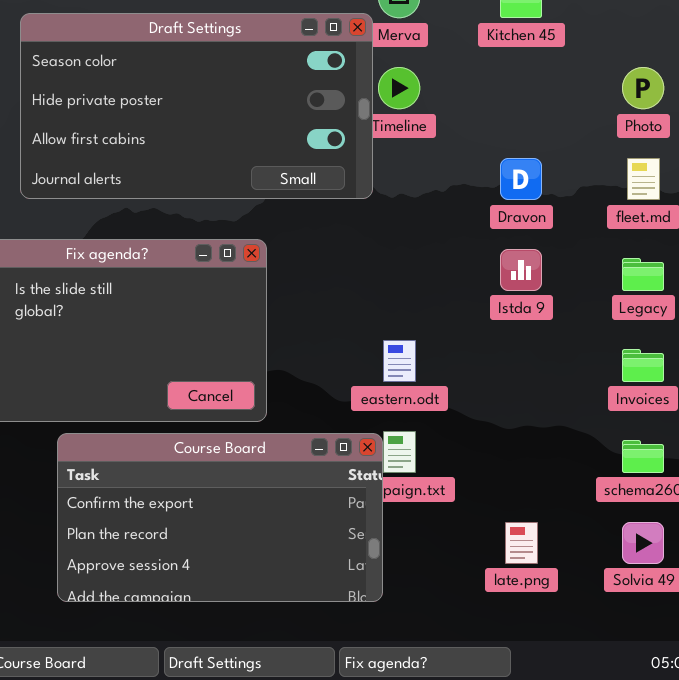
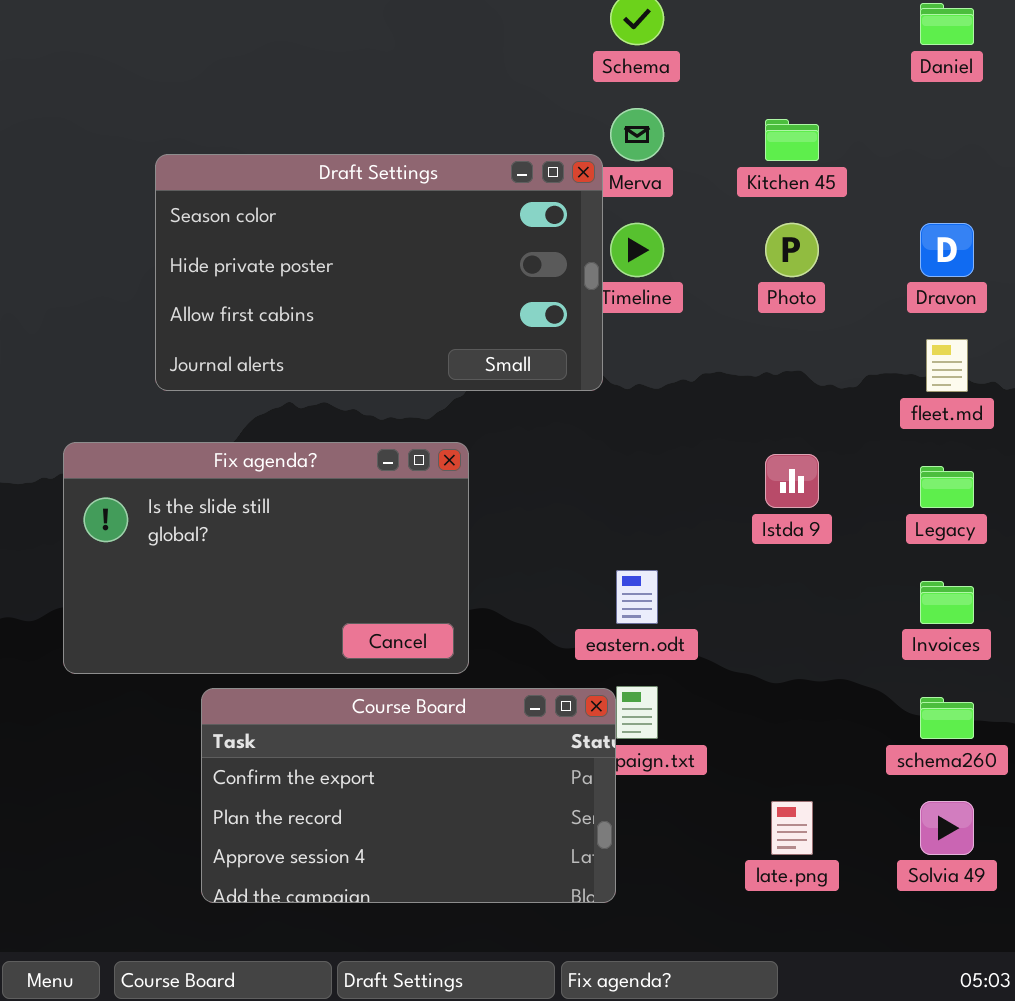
Photo: [622,67,664,109] -> [765,223,819,277], moved
Dravon: [500,158,542,200] -> [920,223,974,277], moved

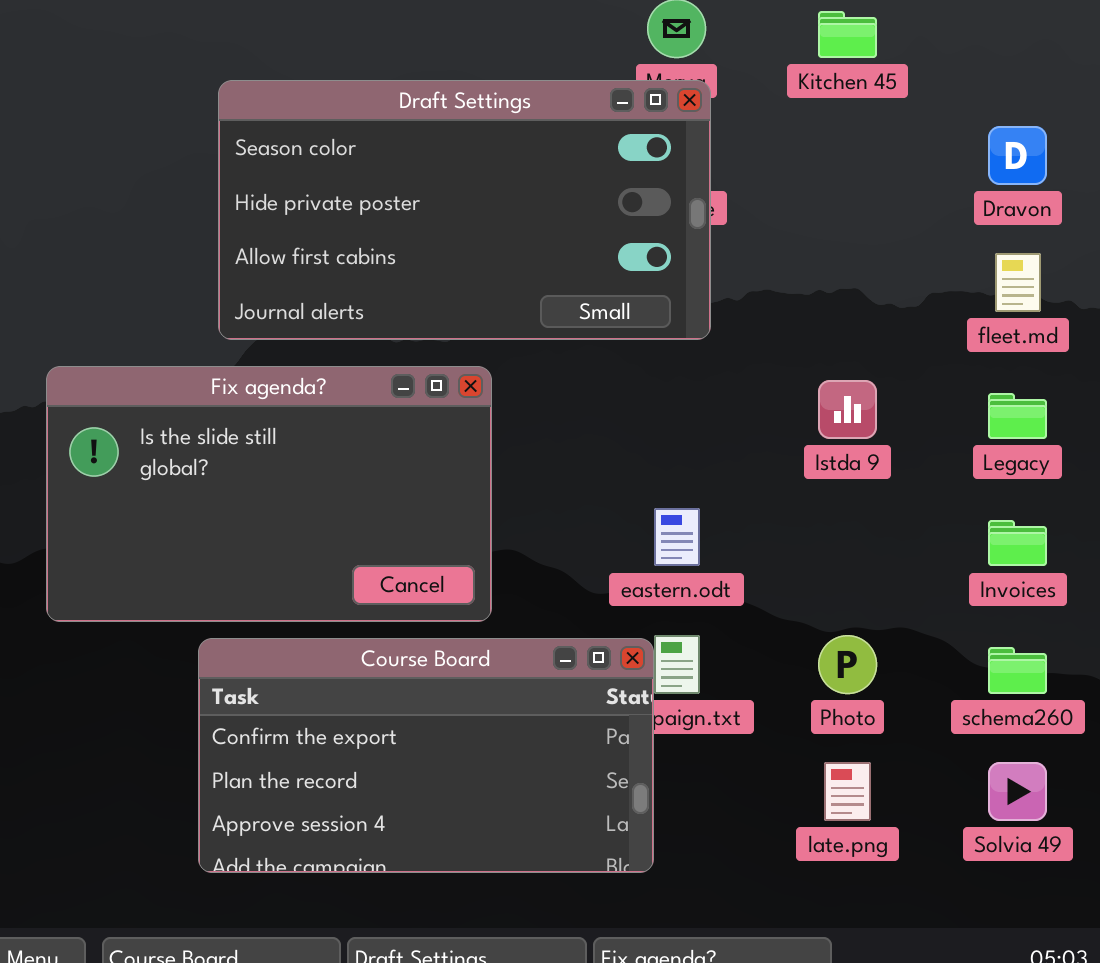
Draft Settings: [155,154,603,391] -> [218,80,711,340], moved
Photo: [765,223,819,277] -> [818,635,877,694], moved

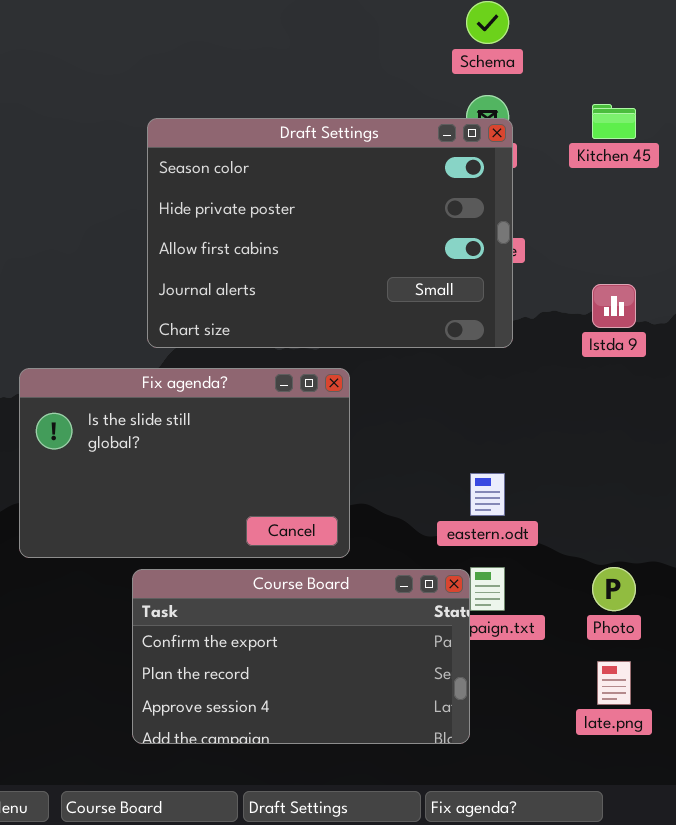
Draft Settings: [218,80,711,340] -> [147,118,513,348], resized
Istda 9: [818,380,877,439] -> [592,284,636,328], moved

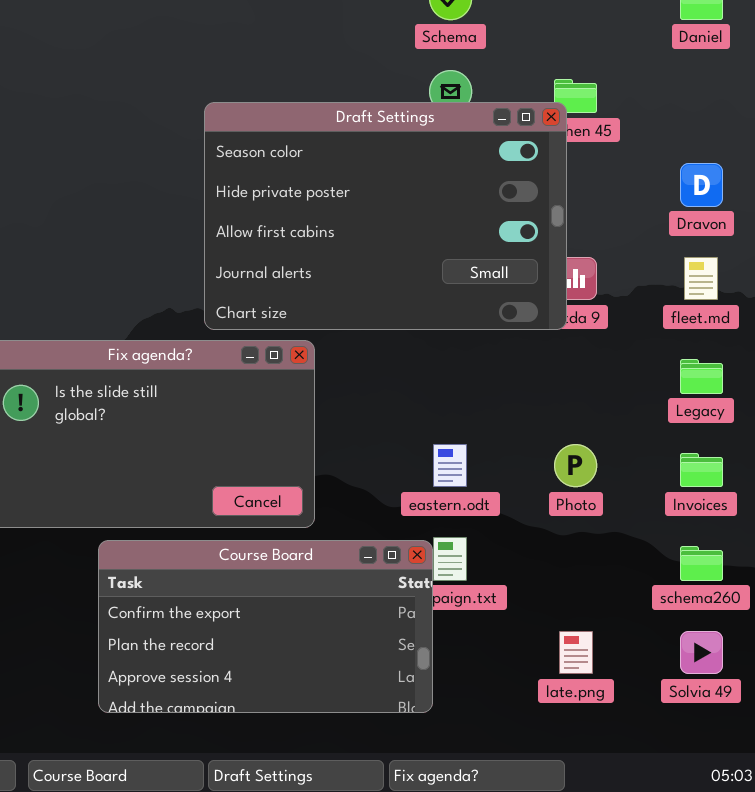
Draft Settings: [147,118,513,348] -> [204,102,567,330], moved
Photo: [592,567,636,611] -> [554,444,597,487], moved

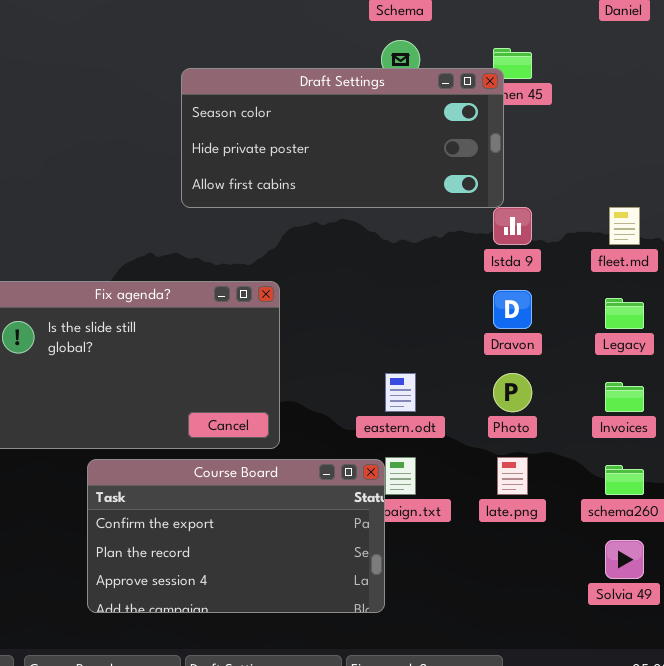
Draft Settings: [204,102,567,330] -> [181,68,504,208], resized
Dravon: [680,163,723,207] -> [493,290,532,329], moved
late.png: [559,631,593,674] -> [497,457,528,495], moved

